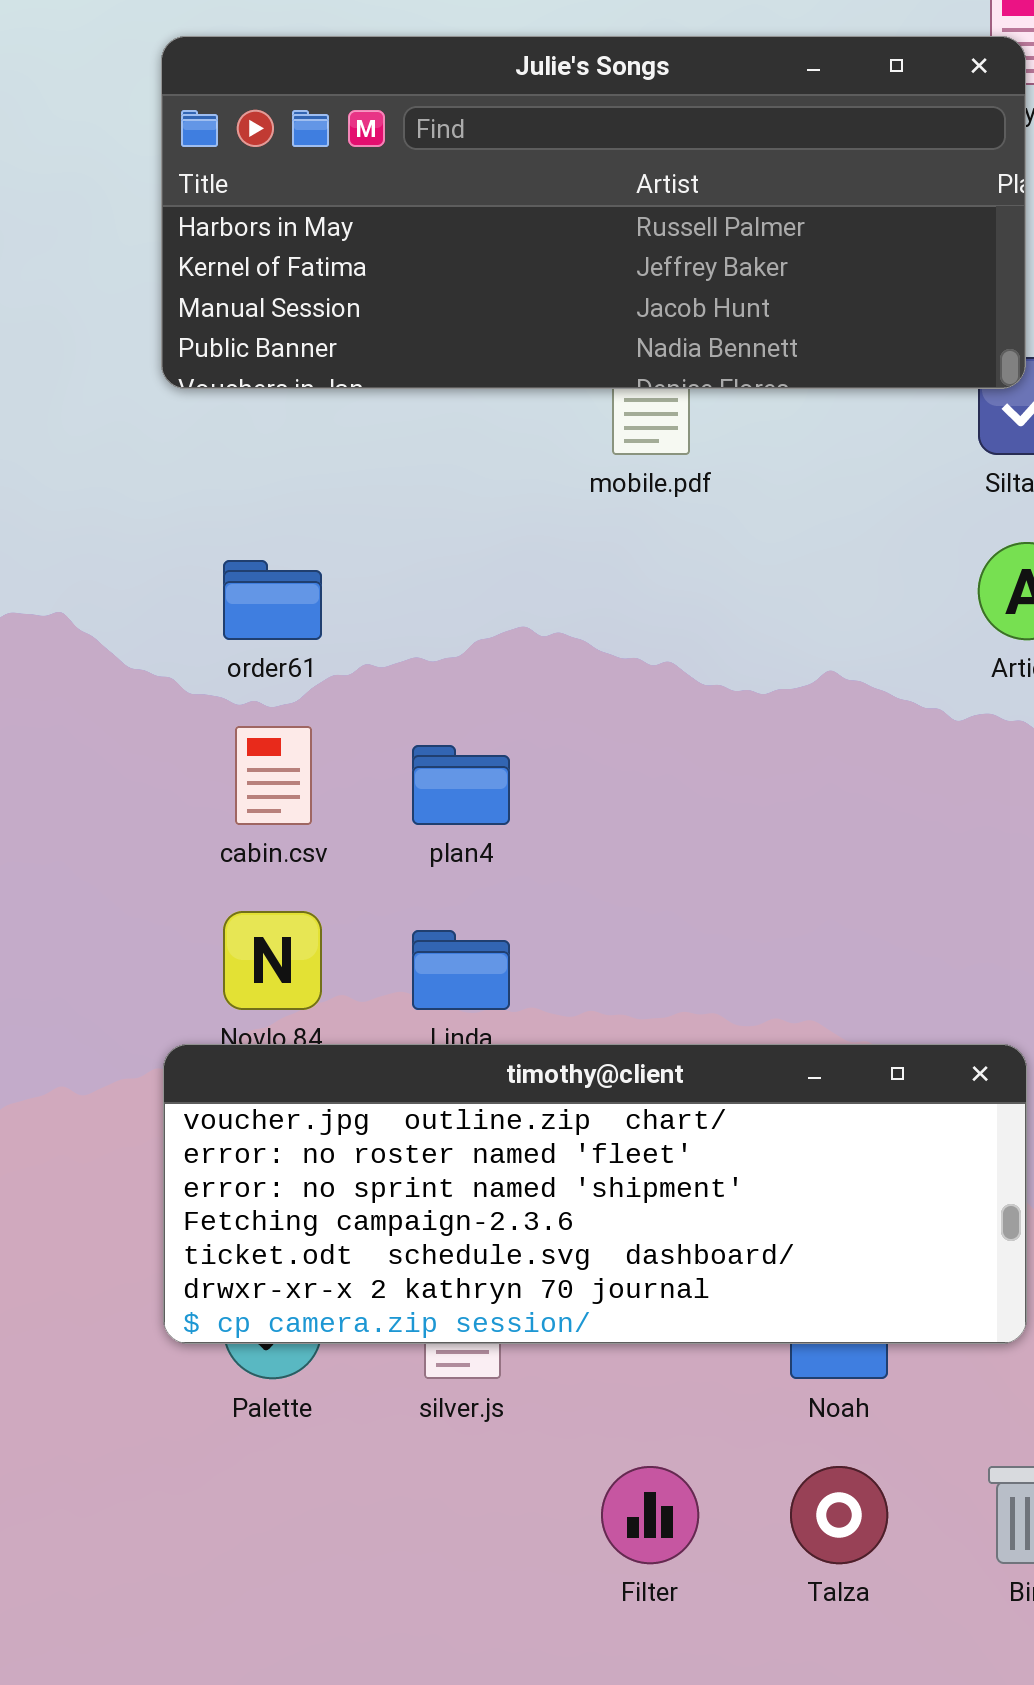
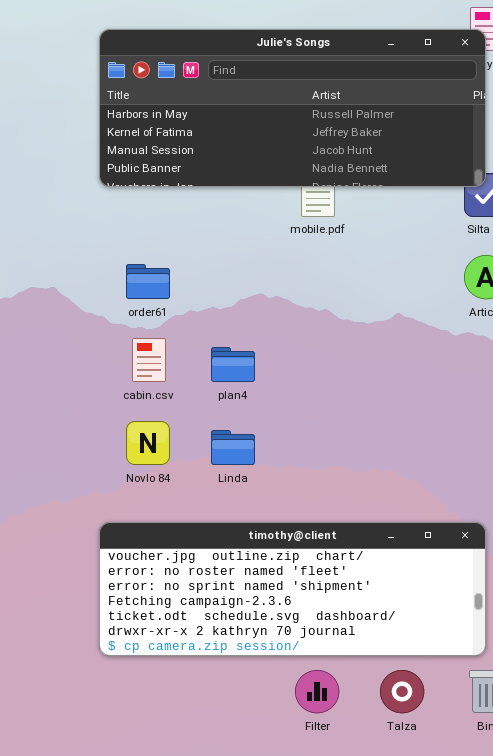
timothy@client: [163,1044,1027,1344] -> [99,522,486,656], moved

